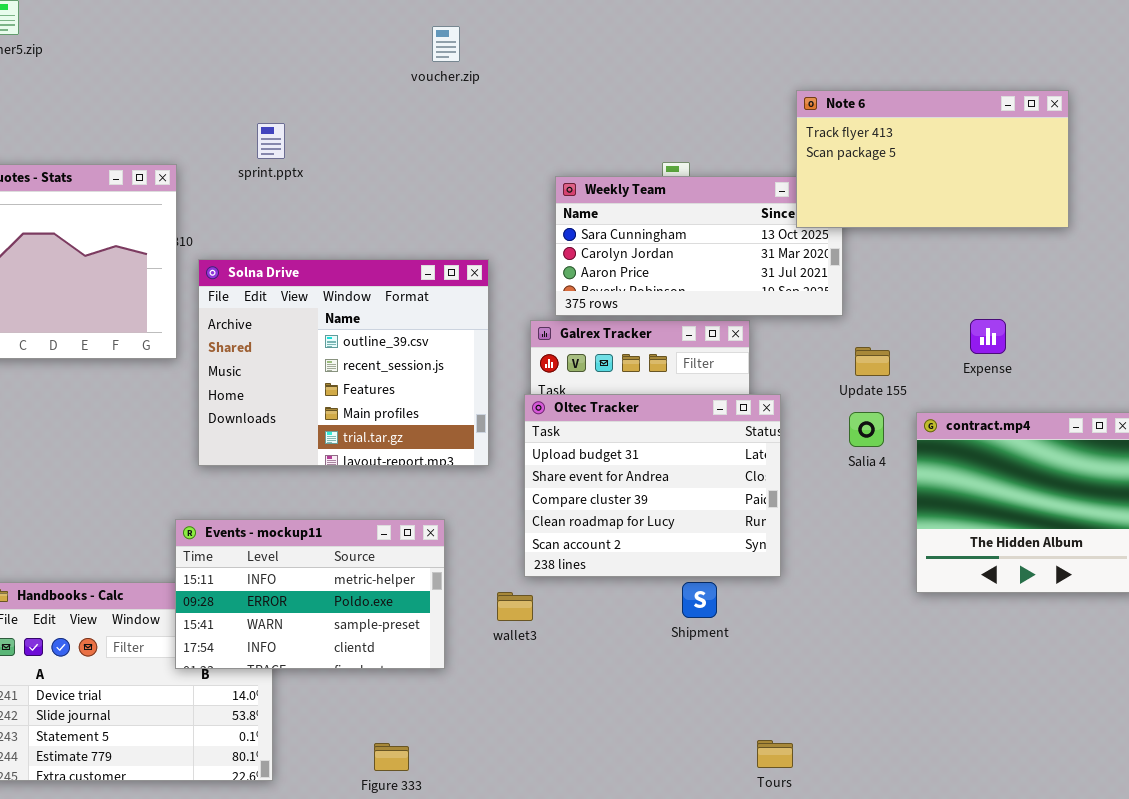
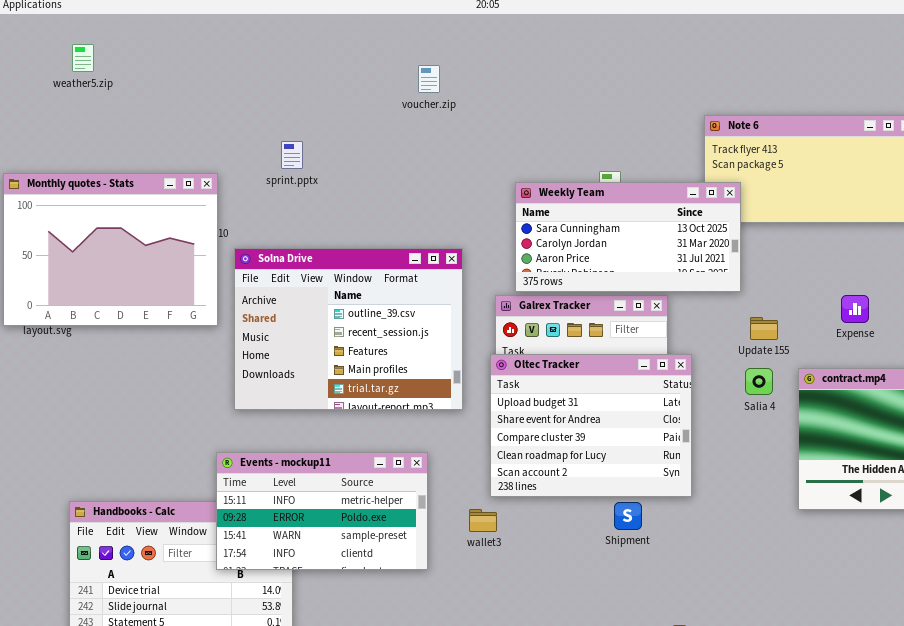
Weekly Team: [555,176,843,316] -> [515,182,741,292], raised

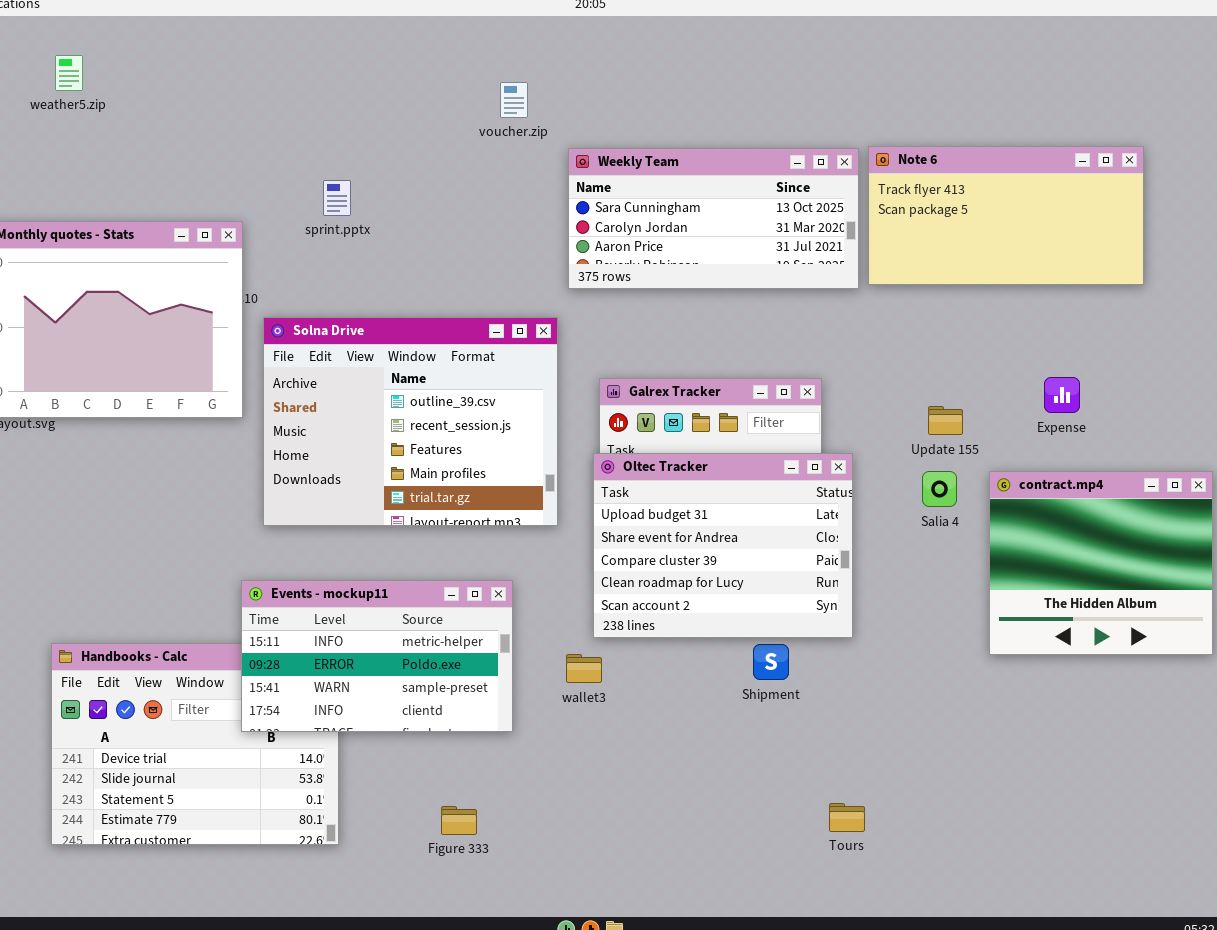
Weekly Team: [515,182,741,292] -> [568,148,859,289], moved

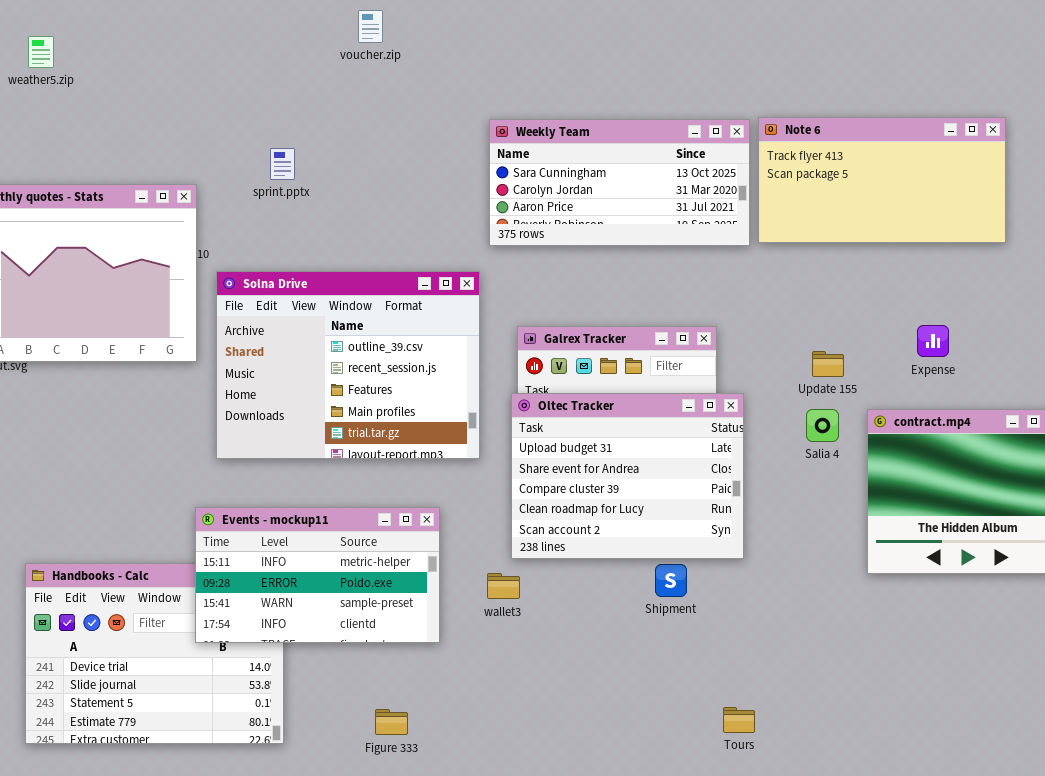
voucher.zip: [500,82,528,118] -> [358,10,383,43], moved

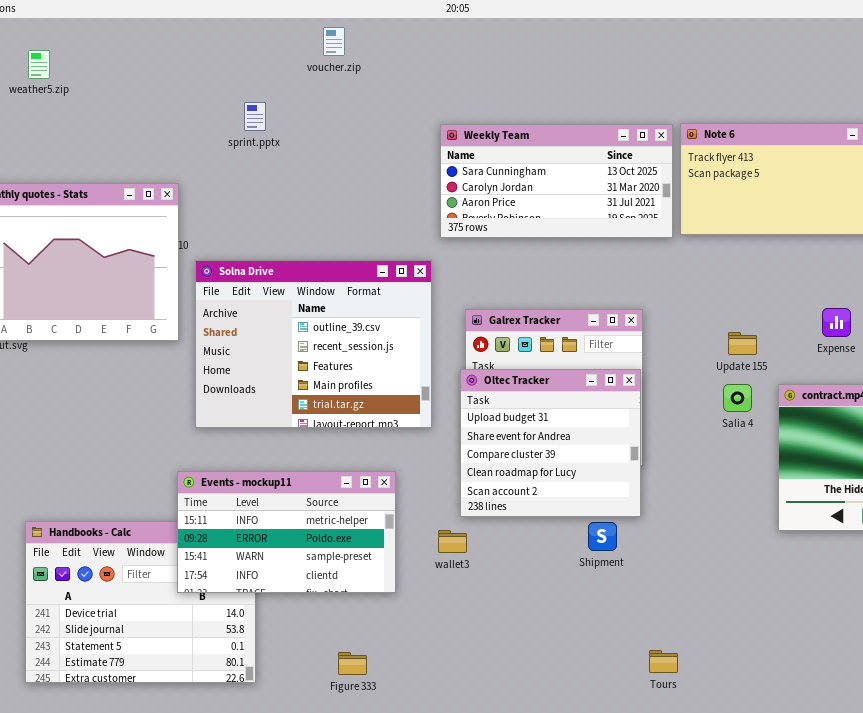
sprint.pptx: [270,148,295,180] -> [244,102,266,131], moved
Oltec Tracker: [511,393,744,559] -> [460,369,641,517], resized

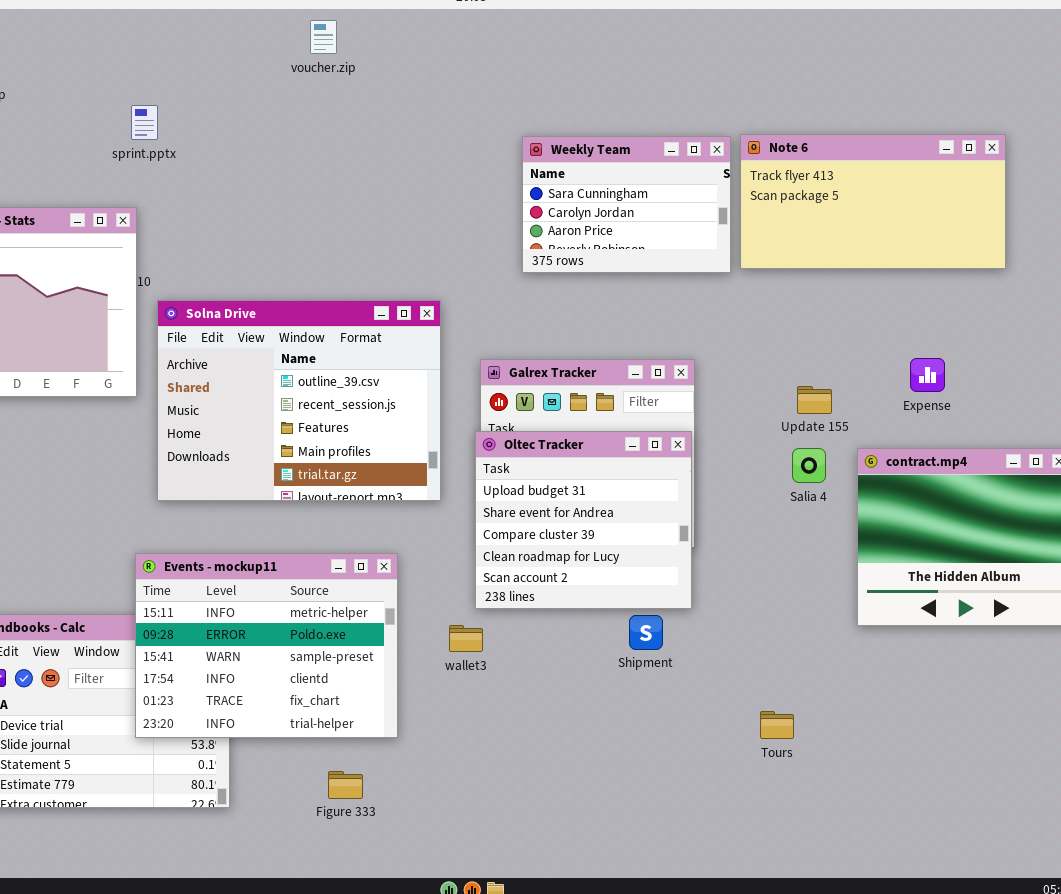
sprint.pptx: [244,102,266,131] -> [131,105,158,140], moved
Weekly Team: [440,124,673,238] -> [522,136,731,273], resized
Events - mockup11: [177,471,396,593] -> [135,553,398,738], resized
Tours: [649,650,678,673] -> [760,711,794,739], moved

